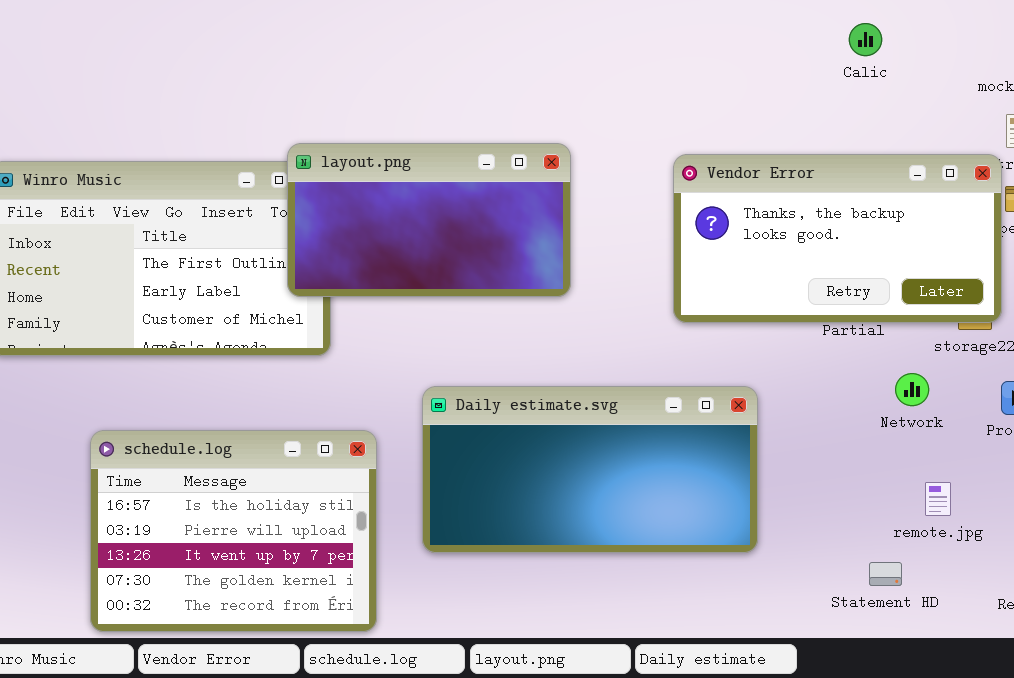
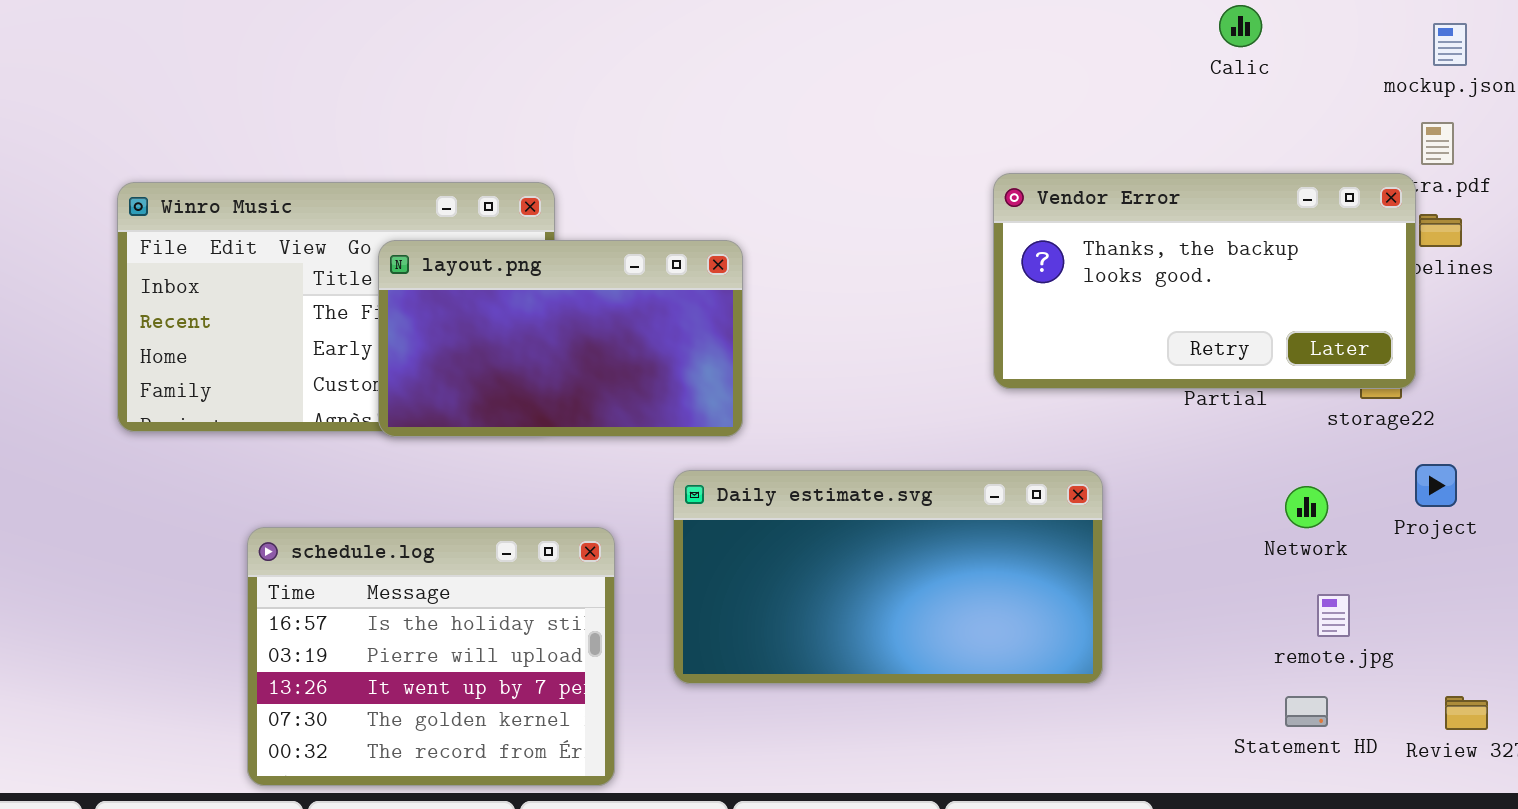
layout.png: [287,143,571,297] -> [378,240,743,437], moved
Network: [895,373,929,406] -> [1285,486,1328,528], moved
Statement HD: [869,562,902,586] -> [1285,696,1328,727], moved

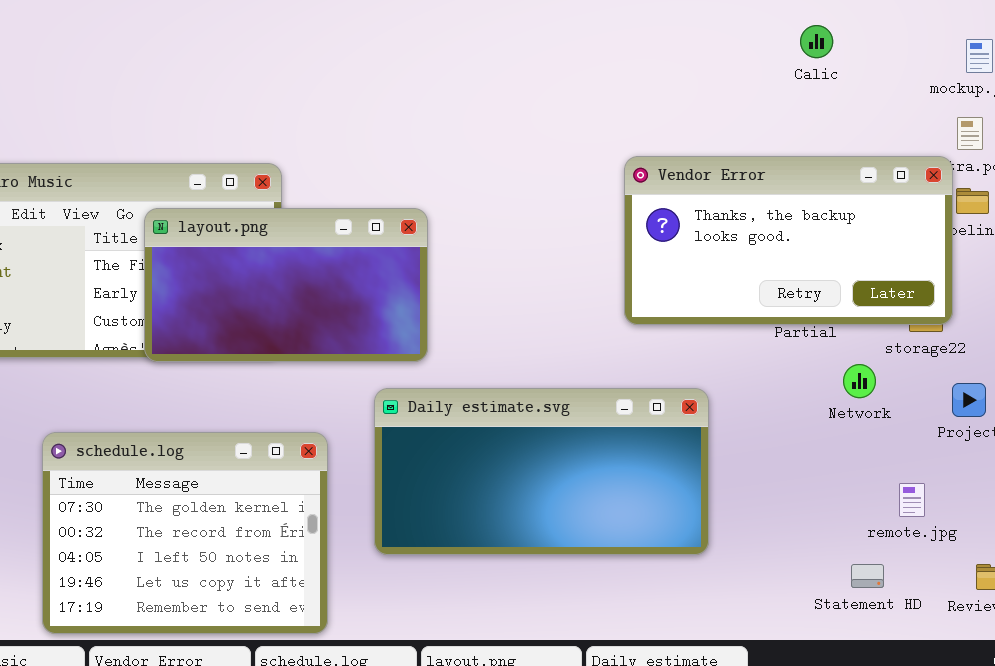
Network: [1285,486,1328,528] -> [843,364,876,398], moved
schedule.log: [247,527,615,786] -> [42,432,328,634], scrolled down 3 rows
remote.jpg: [1317,594,1350,637] -> [899,483,925,517], moved

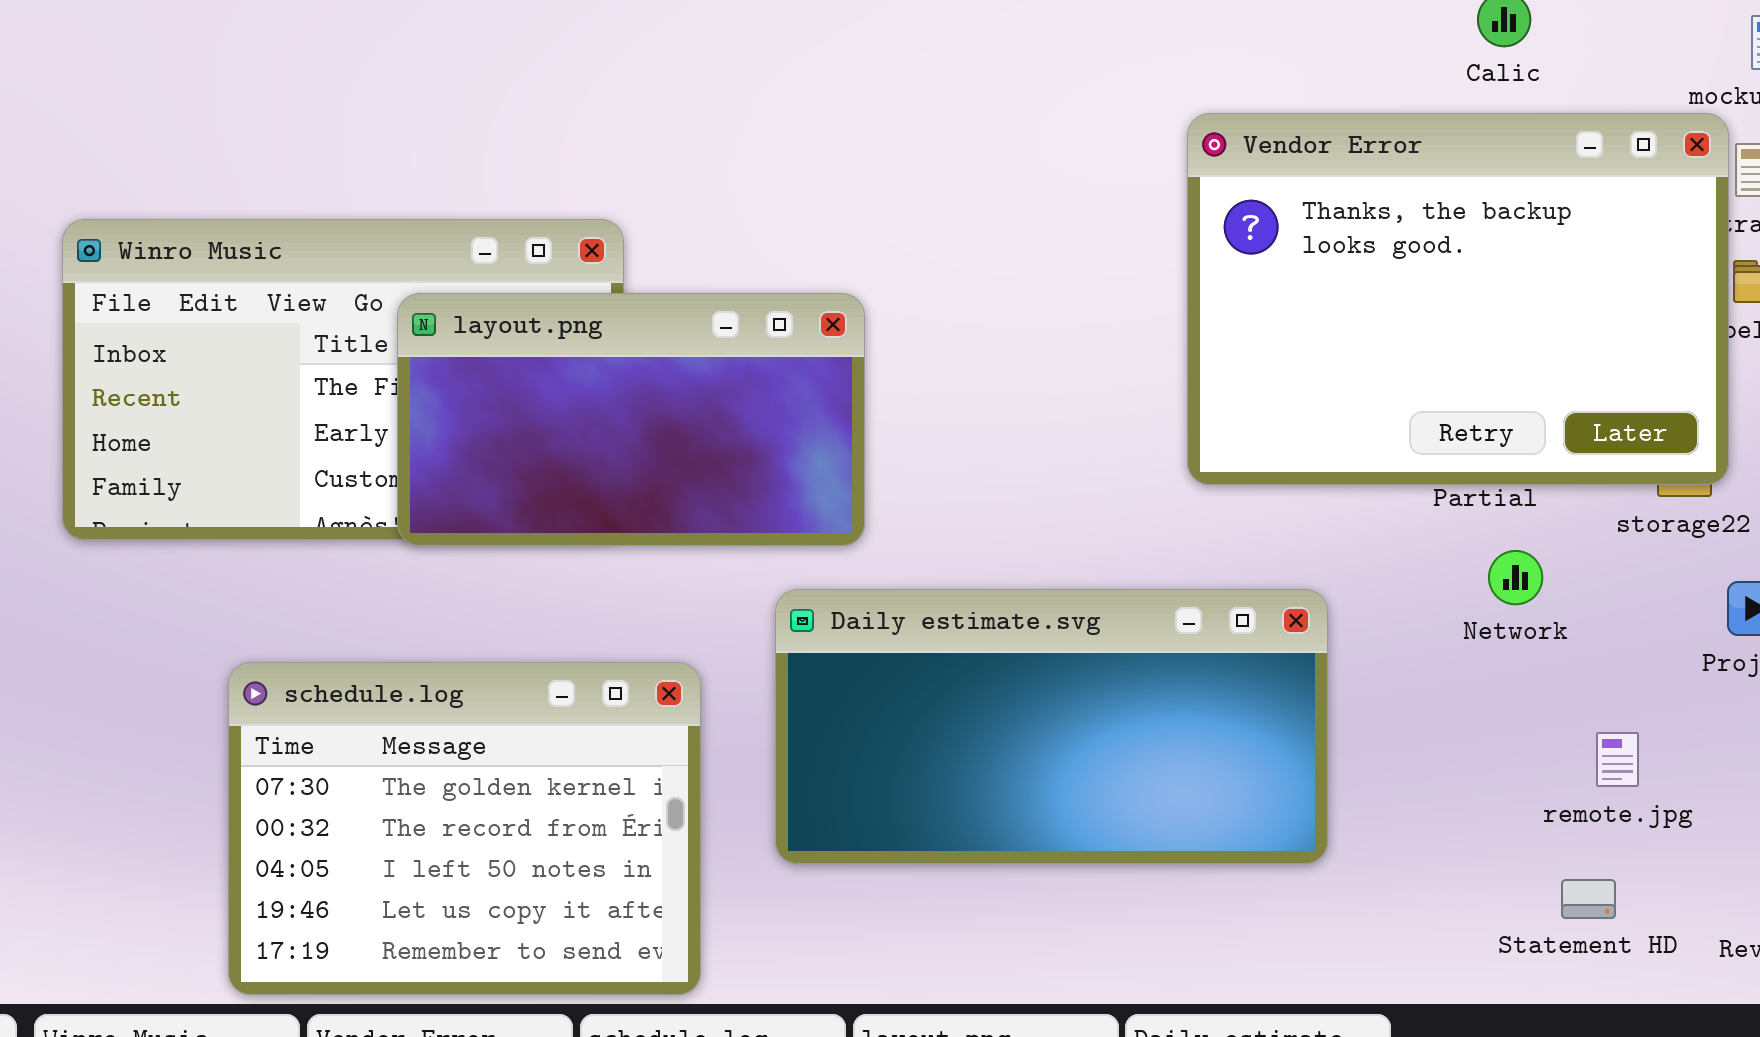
Vendor Error: [624,156,953,325] -> [1187,113,1729,485], resized
Network: [843,364,876,398] -> [1488,550,1543,605], moved
remote.jpg: [899,483,925,517] -> [1596,732,1639,787], moved

